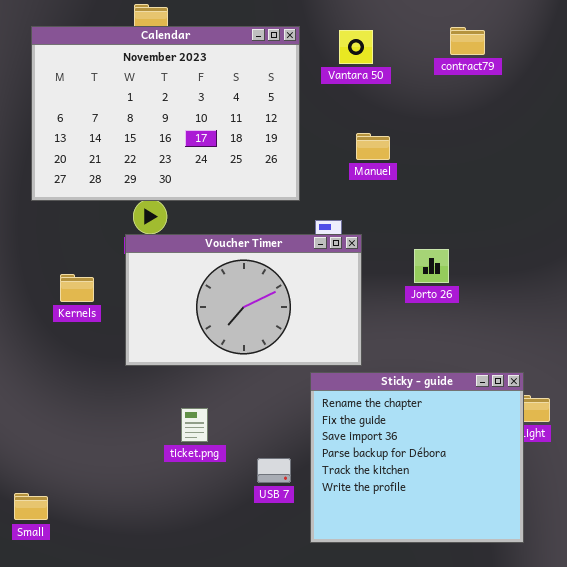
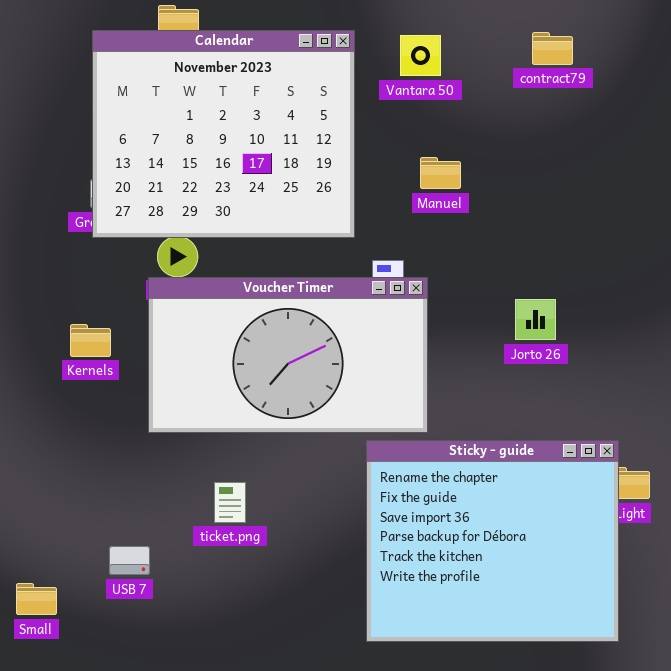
Calendar: [31,26,300,201] -> [92,30,355,238], resized
Jorto 26: [414,249,449,283] -> [515,299,556,340], moved
USB 7: [257,458,291,483] -> [109,546,150,575], moved

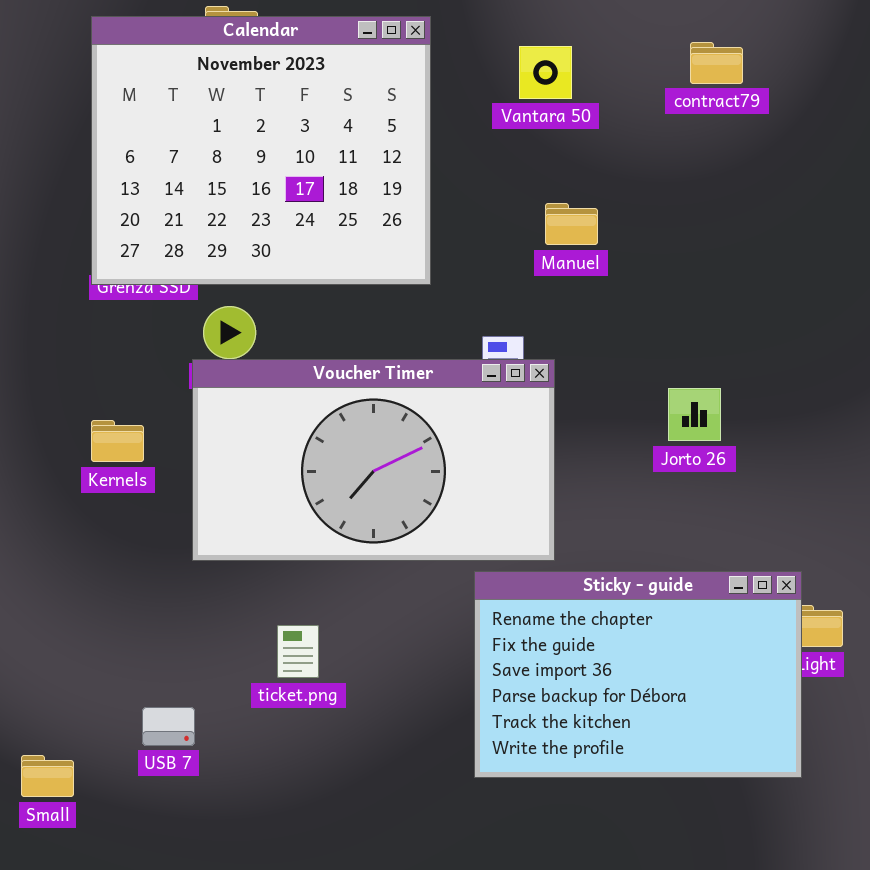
Calendar: [92,30,355,238] -> [91,16,431,285], moved
Sticky - guide: [366,440,619,642] -> [474,571,802,778], resized

